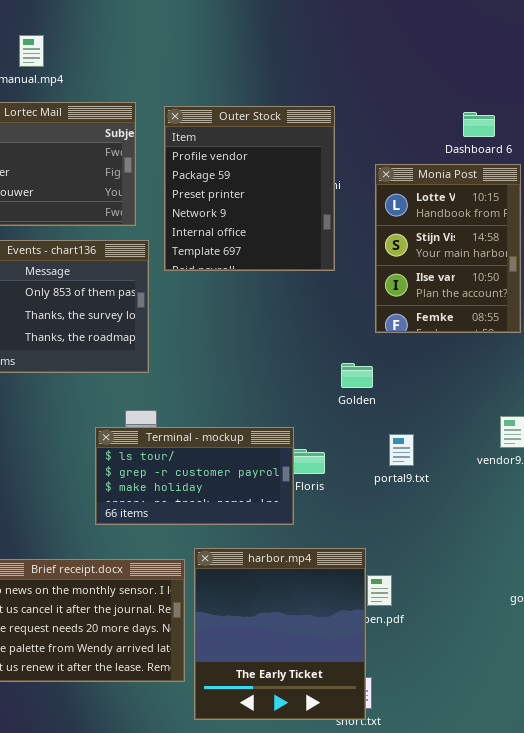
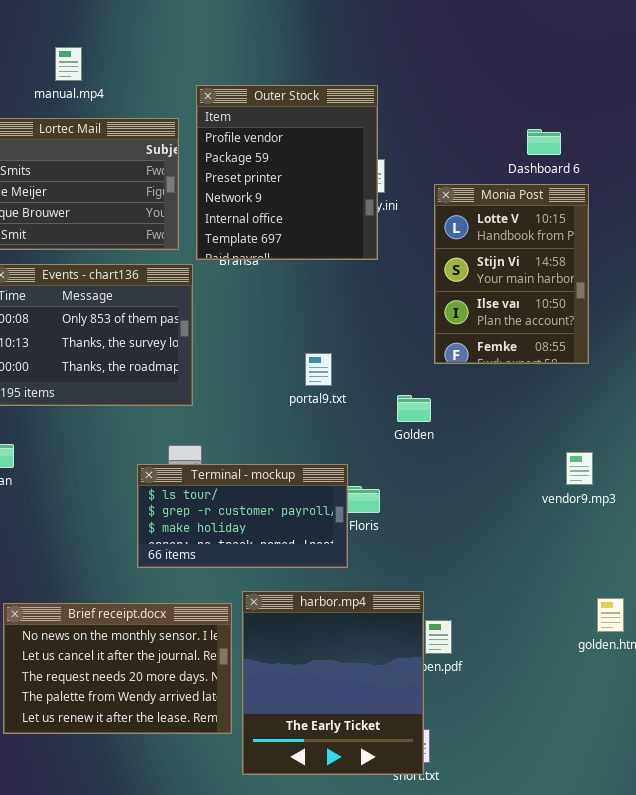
Outer Stock: [164,106,335,271] -> [196,85,378,260], moved
portal9.txt: [389,434,414,466] -> [305,353,332,386], moved

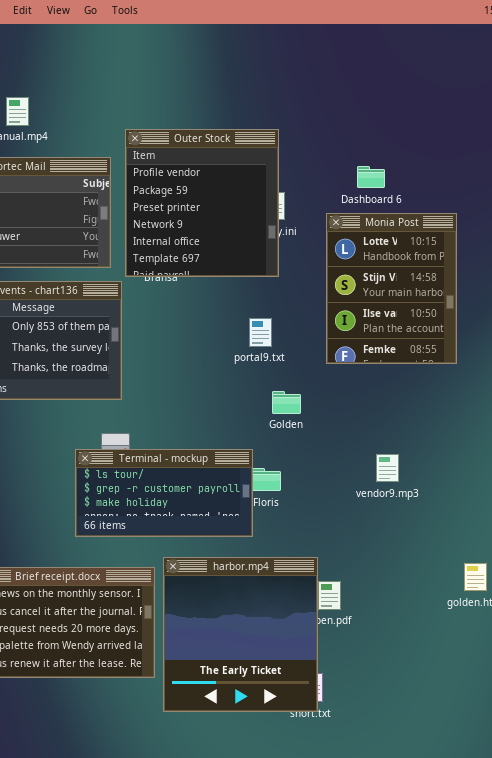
Dashboard 6: [527,129,561,155] -> [357,166,385,188], moved
portal9.txt: [305,353,332,386] -> [249,318,272,347], moved
Golden: [397,395,431,422] -> [272,391,301,414], moved
vendor9.mp3: [566,452,593,485] -> [376,454,399,482], moved

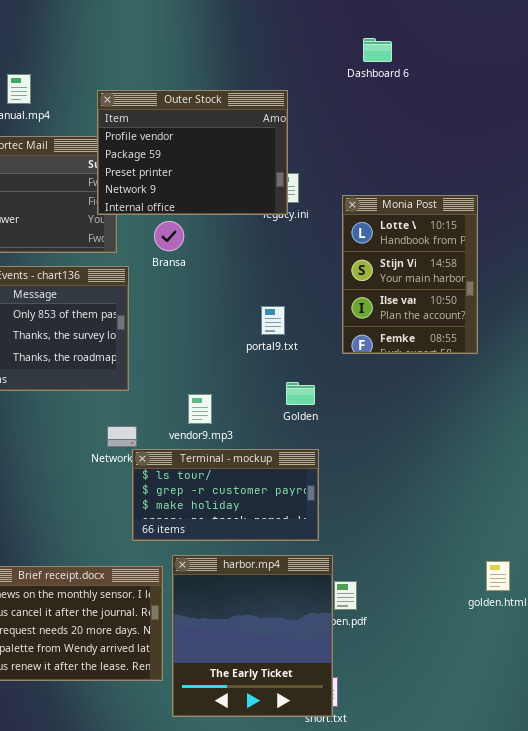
Outer Stock: [125,129,279,277] -> [97,90,288,215], moved, resized
Dashboard 6: [357,166,385,188] -> [363,38,392,62], moved
Terminal - mockup: [75,449,253,537] -> [132,449,319,541], moved
vendor9.mp3: [376,454,399,482] -> [188,394,212,424], moved

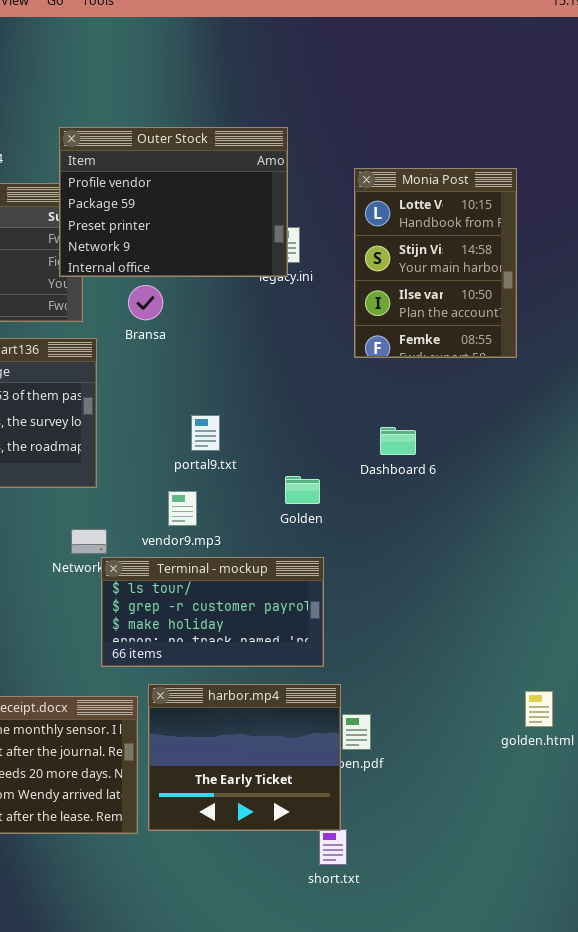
Dashboard 6: [363,38,392,62] -> [380,427,416,455], moved
Monia Post: [342,195,478,354] -> [354,168,517,358], moved
portal9.txt: [261,306,285,335] -> [191,415,220,451], moved
harbor.mp4: [172,555,333,717] -> [148,684,341,831], resized

